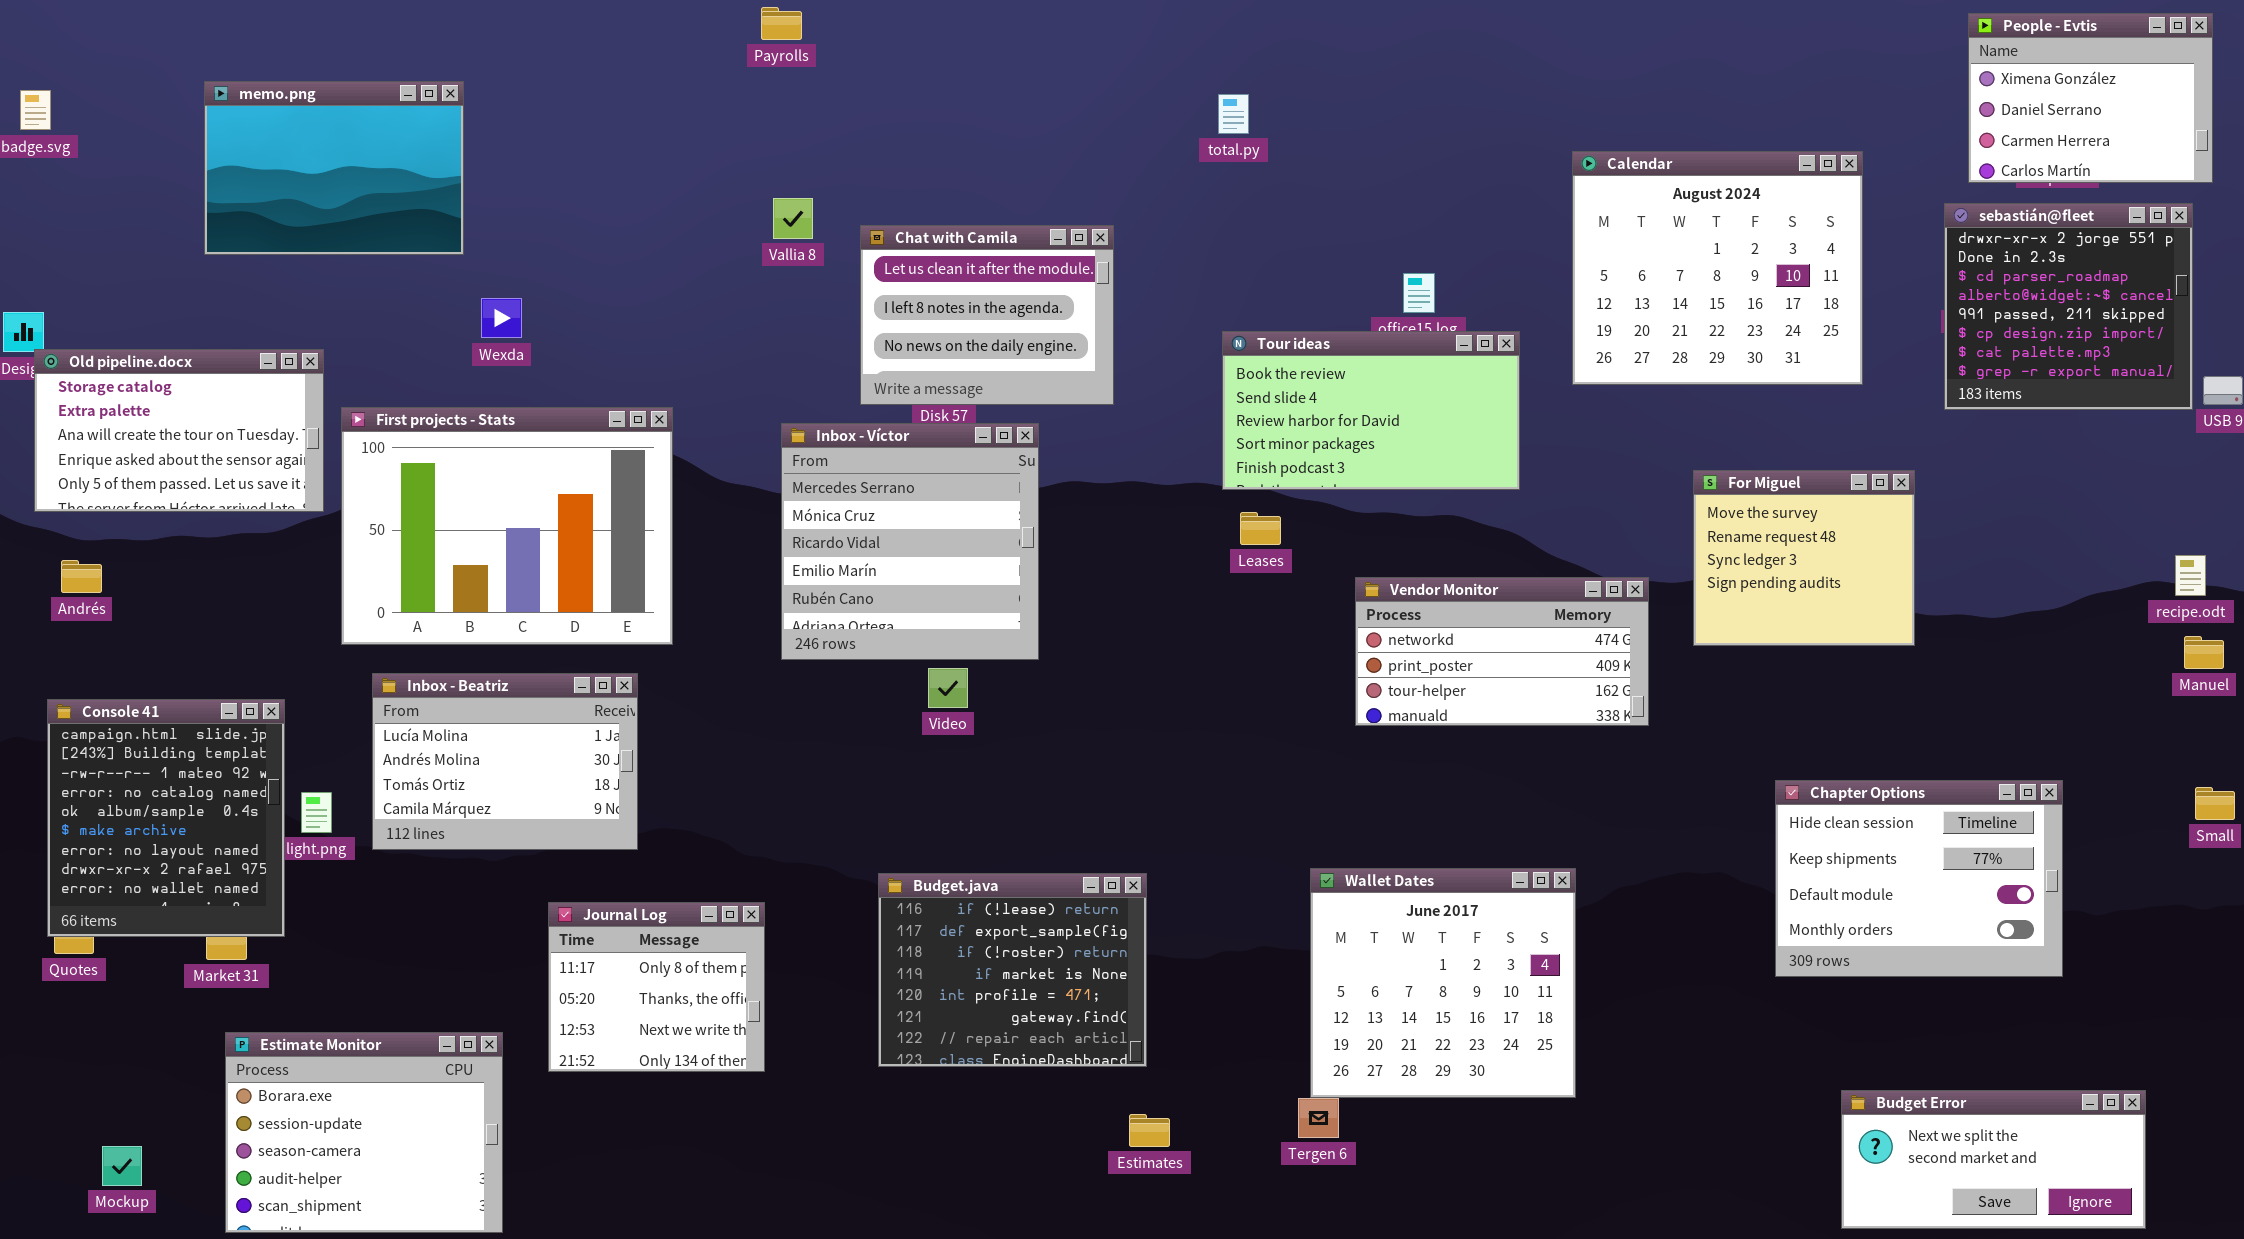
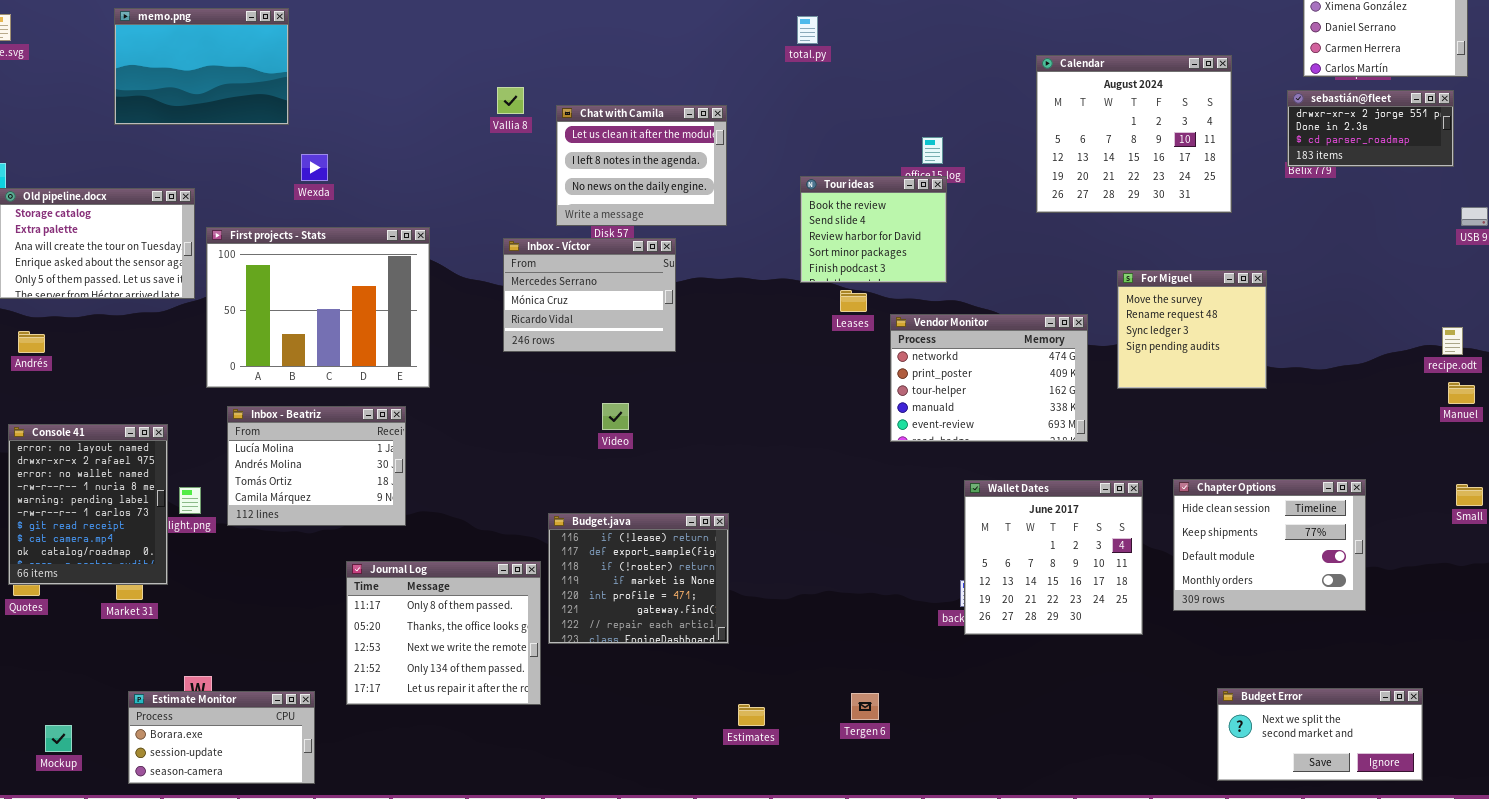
sebastián@fleet: [1944,203,2193,410] -> [1287,90,1454,167], resized
Tour ideas: [1222,331,1520,490] -> [800,176,947,283], resized
Inbox - Víctor: [781,423,1039,660] -> [503,238,676,352], resized
Leases: [1240,512,1281,545] -> [840,290,867,312], moved
Vendor Monitor: [1355,577,1649,726] -> [890,314,1088,442], resized
Console 41: [47,699,285,937] -> [8,424,168,585], scrolled down 6 rows
Wallet Dates: [1310,868,1576,1098] -> [964,480,1143,635], moved
Budget.java: [878,873,1147,1067] -> [548,513,729,644], moved
Journal Log: [548,902,765,1072] -> [346,561,541,705], resized
Estimate Monitor: [225,1032,503,1233] -> [128,691,315,784], resized

